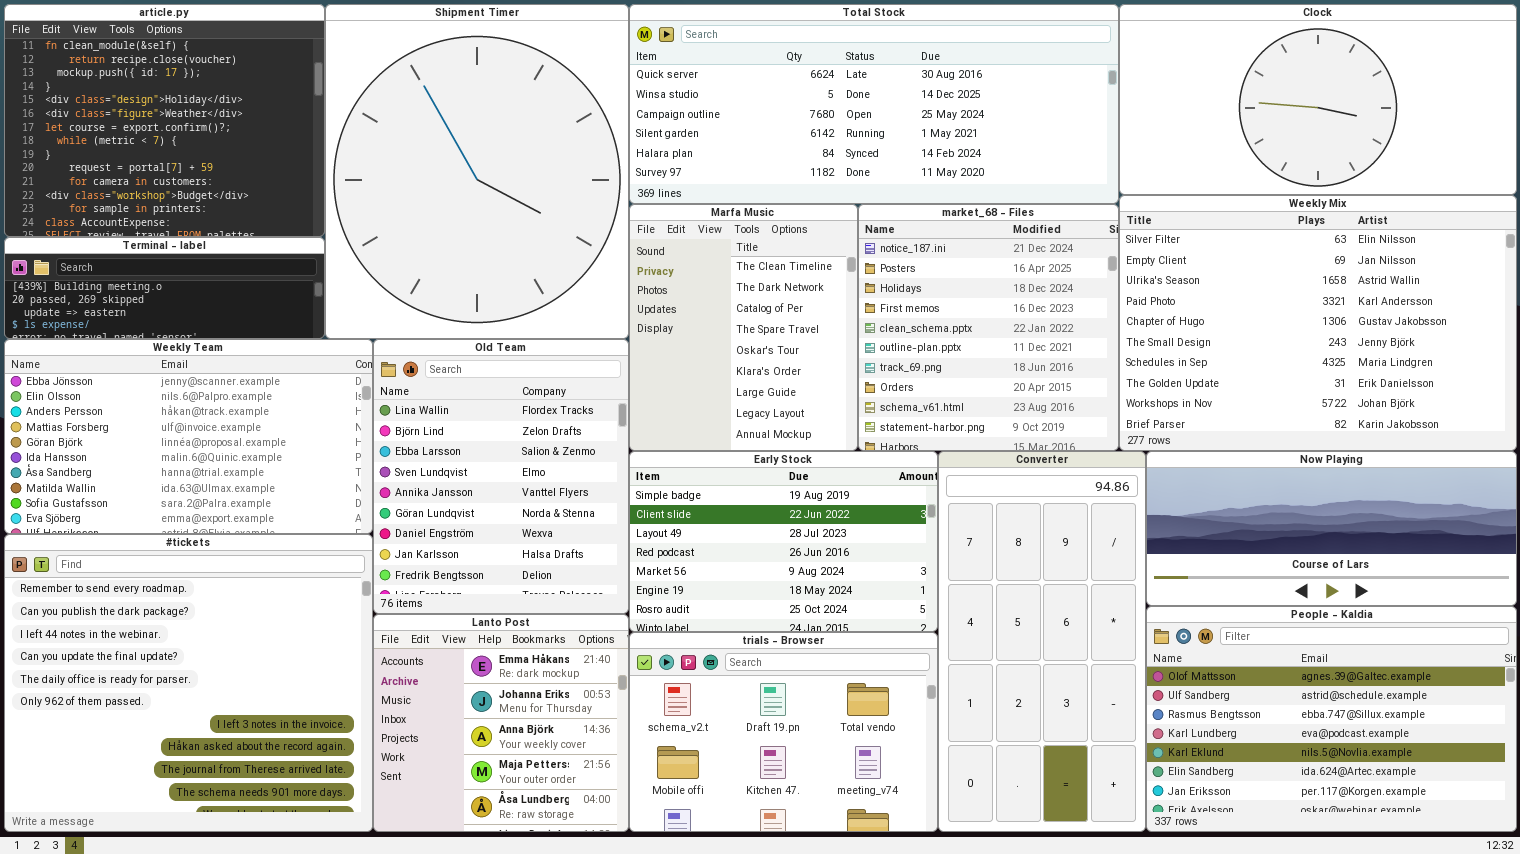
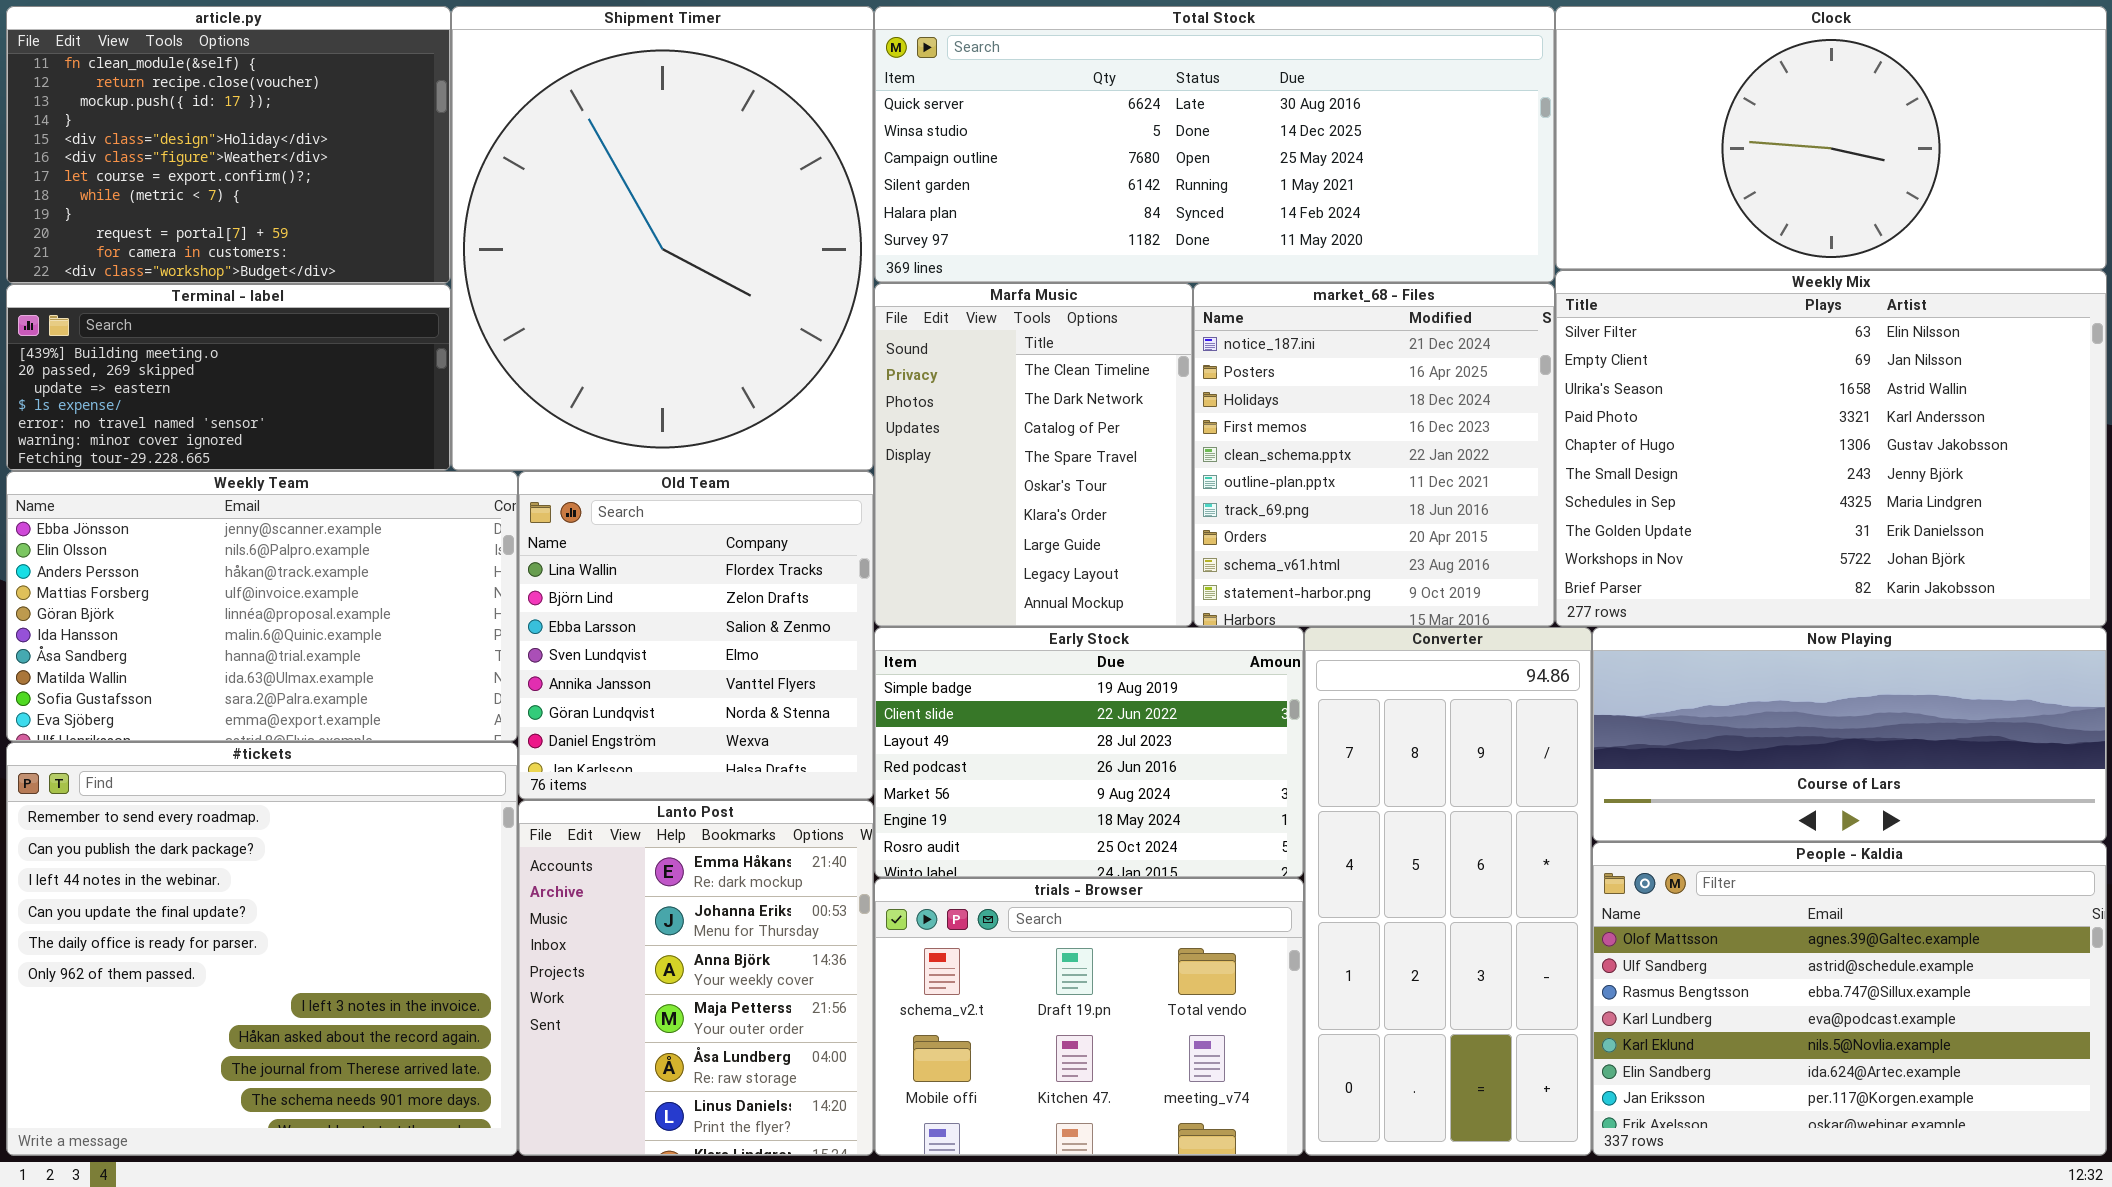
article.py: [4,4,325,237] -> [6,6,451,284], resized
Terminal - label: [4,237,325,339] -> [6,284,451,471], resized
Old Team: [373,339,629,614] -> [518,471,874,800], resized
Lanto Post: [373,614,629,832] -> [518,800,874,1156], resized

